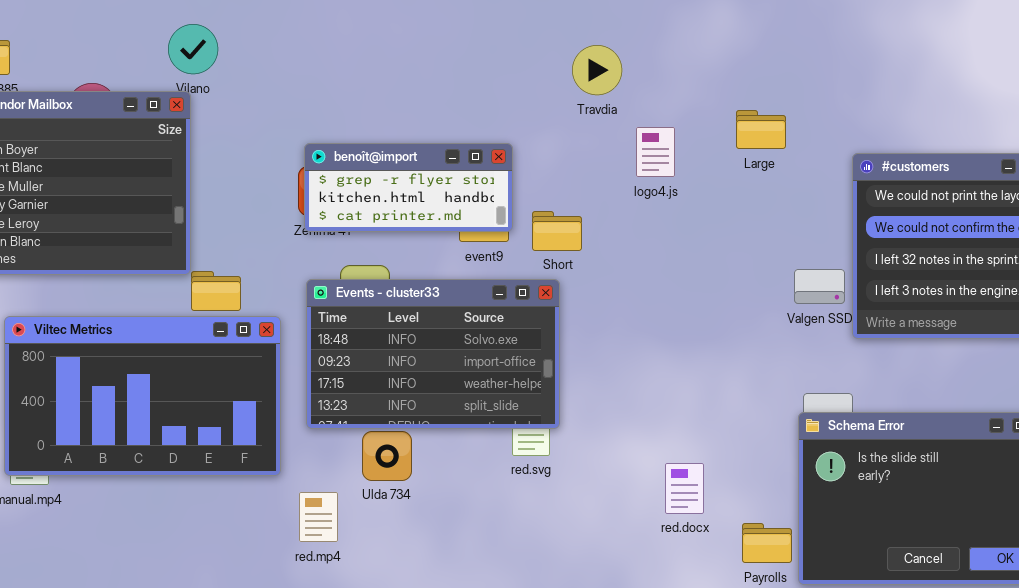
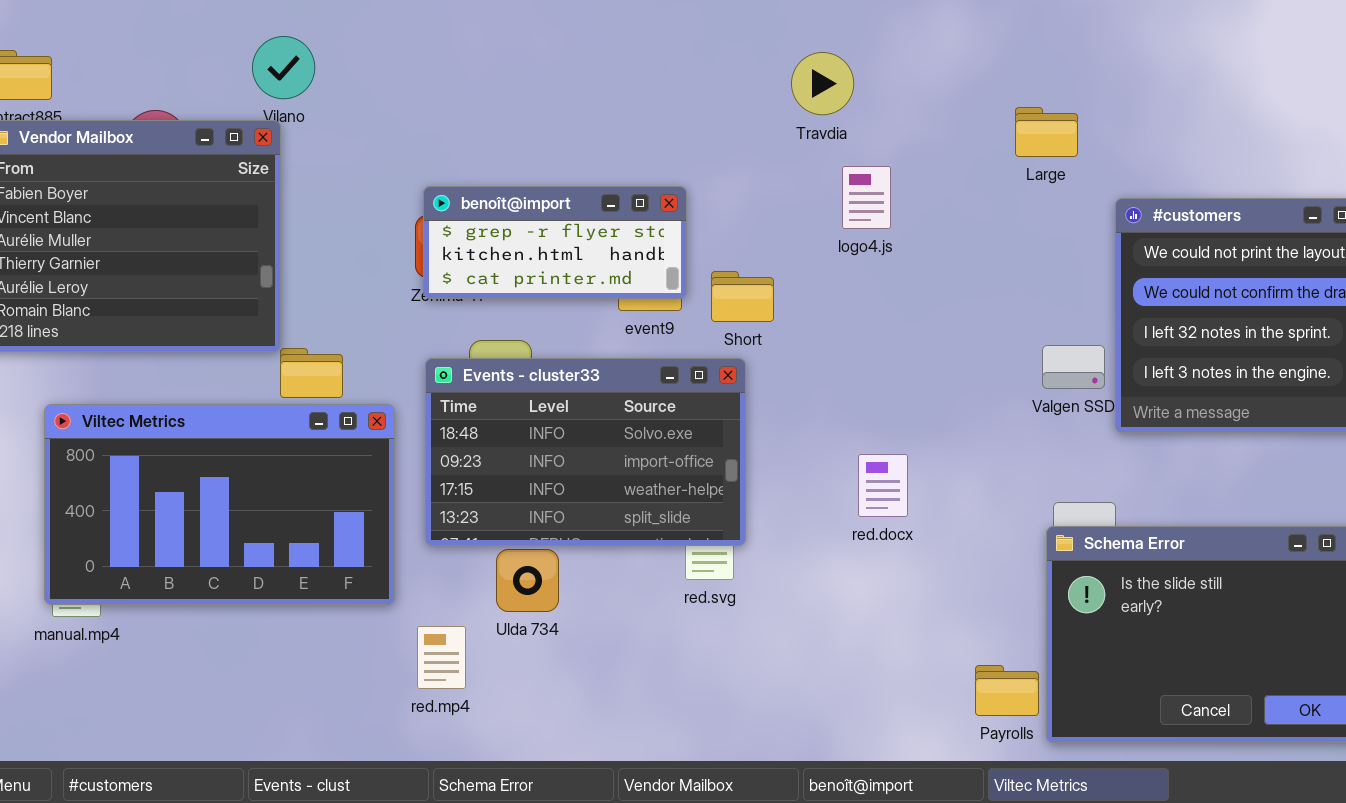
Travdia: [572,45,622,95] -> [791,52,854,115], moved
Large: [736,110,786,149] -> [1015,107,1078,157], moved
red.docx: [665,463,704,514] -> [858,454,908,517], moved

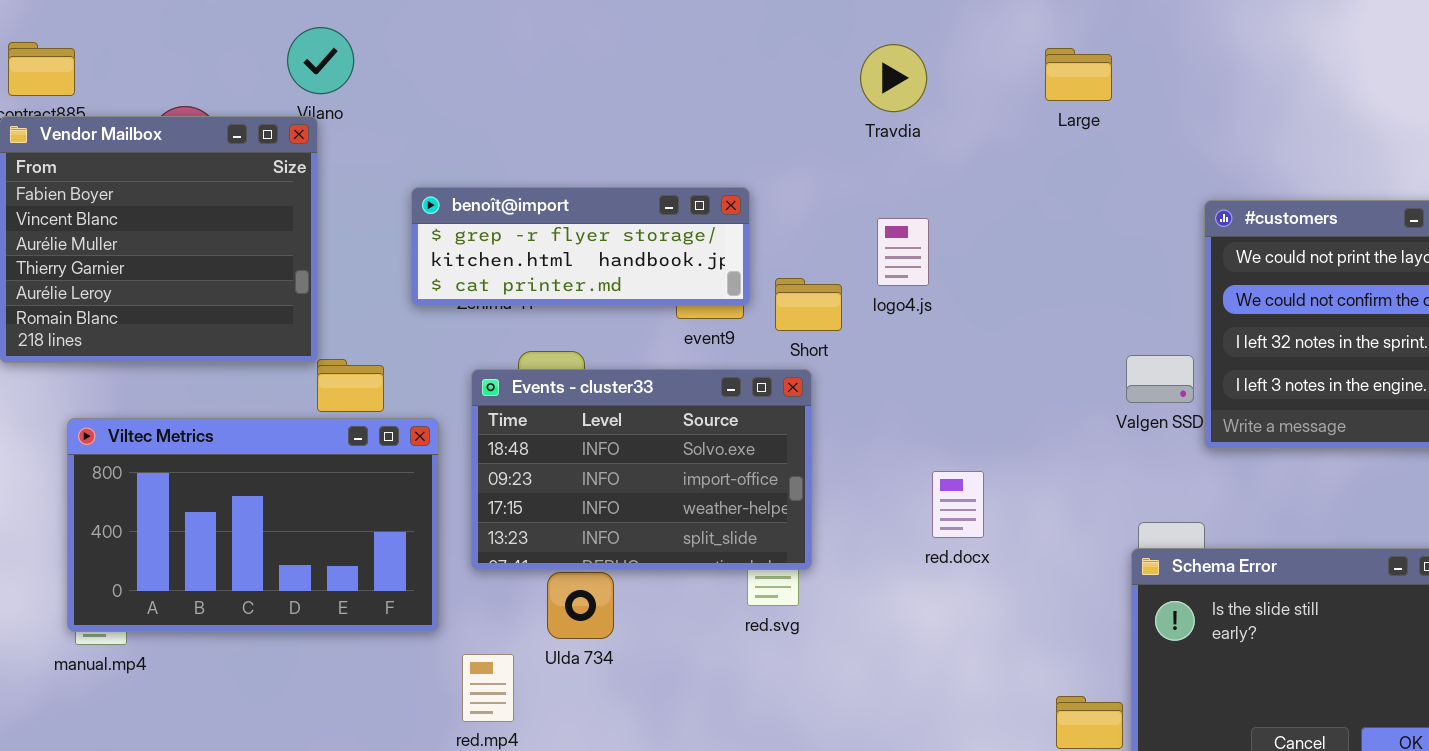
Large: [1015,107,1078,157] -> [1045,48,1112,101], moved
logo4.js: [842,166,891,229] -> [877,218,929,286], moved
benoît@import: [423,186,687,299] -> [411,187,750,306], resized

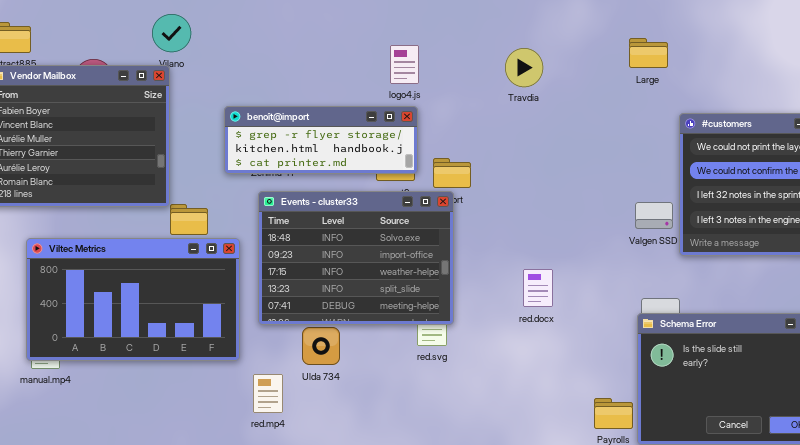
Travdia: [860,44,927,112] -> [505,48,543,87], moved
Large: [1045,48,1112,101] -> [629,38,668,68], moved
logo4.js: [877,218,929,286] -> [390,45,419,84], moved
Events - cluster33: [471,369,812,570] -> [258,191,454,325], resized

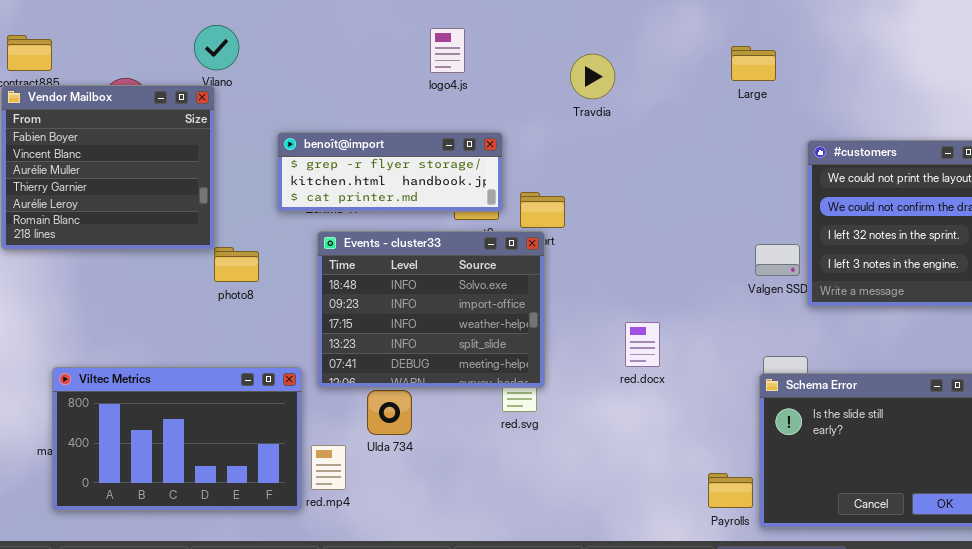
Large: [629,38,668,68] -> [731,46,776,81], moved
logo4.js: [390,45,419,84] -> [430,28,465,73], moved
Travdia: [505,48,543,87] -> [570,54,615,99], moved
Viltec Metrics: [26,238,240,361] -> [52,367,302,511], moved

